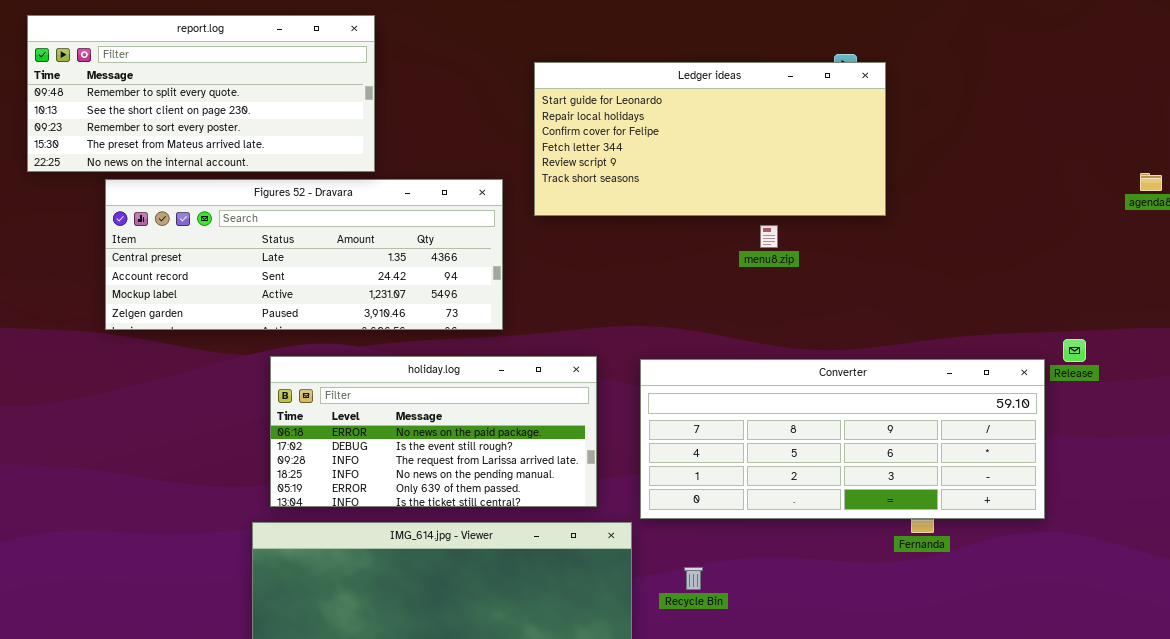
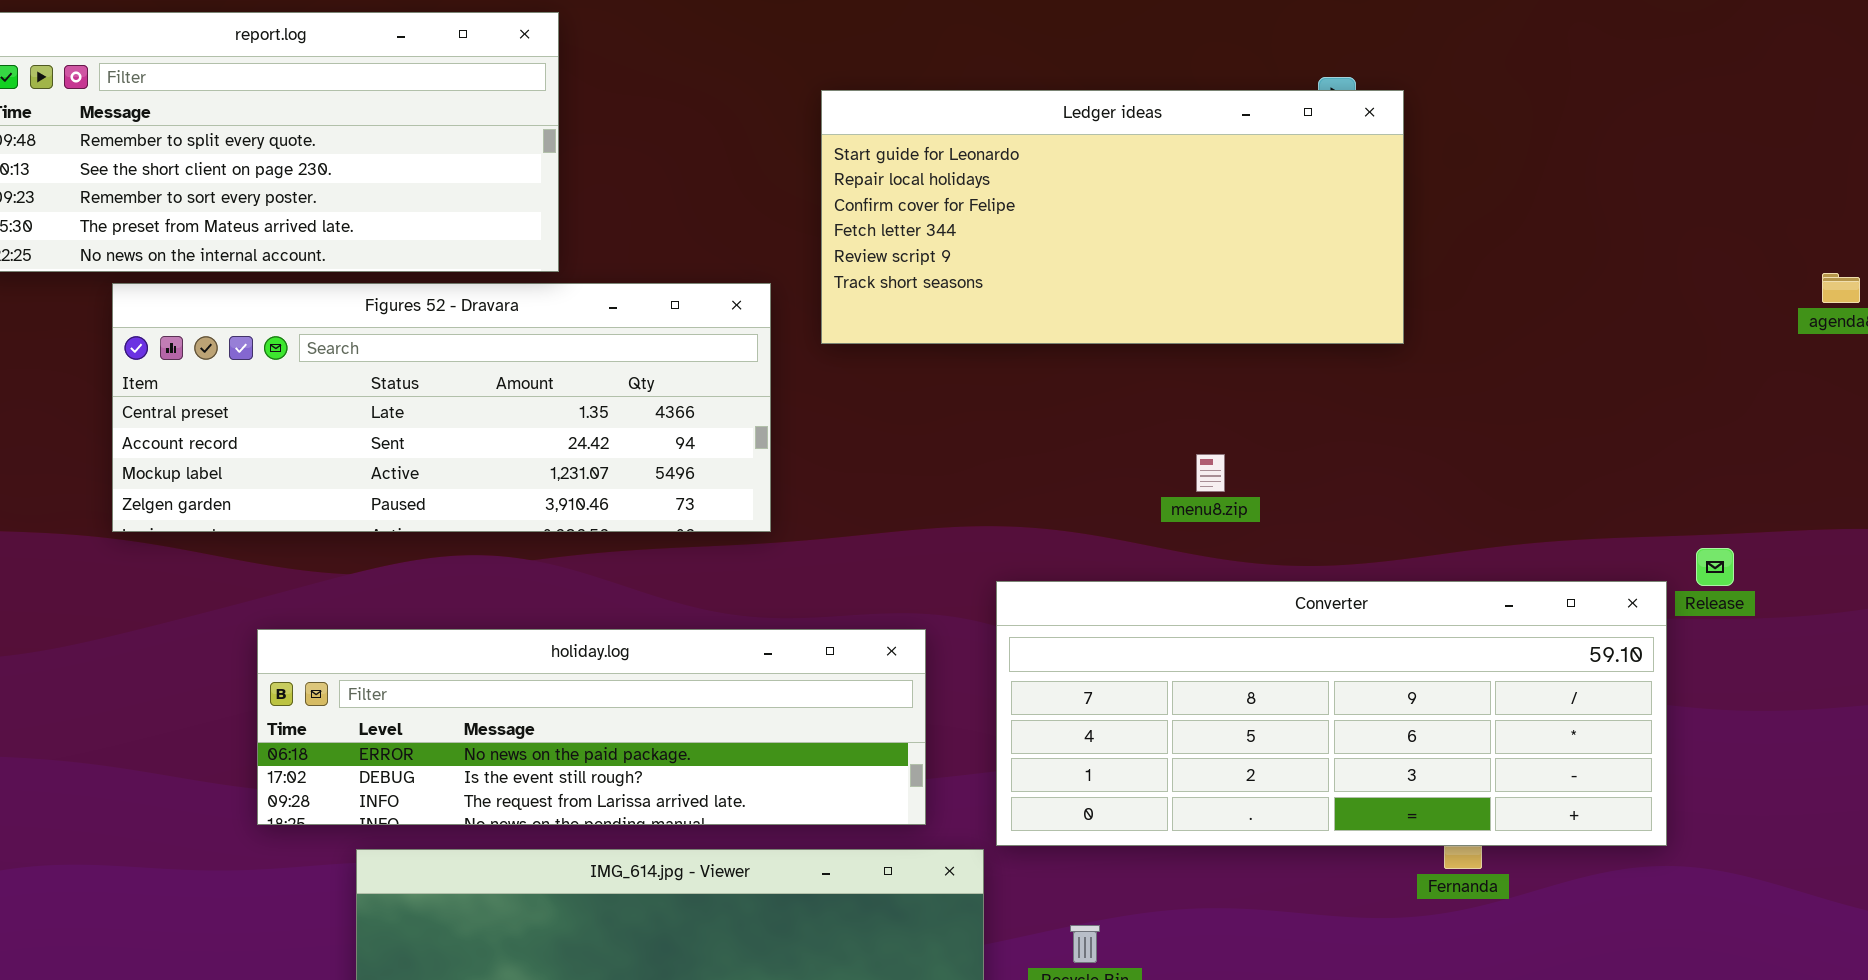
menu8.zip: [760,225,778,248] -> [1196,454,1225,492], moved
holiday.log: [270,356,597,507] -> [257,629,926,825], resized

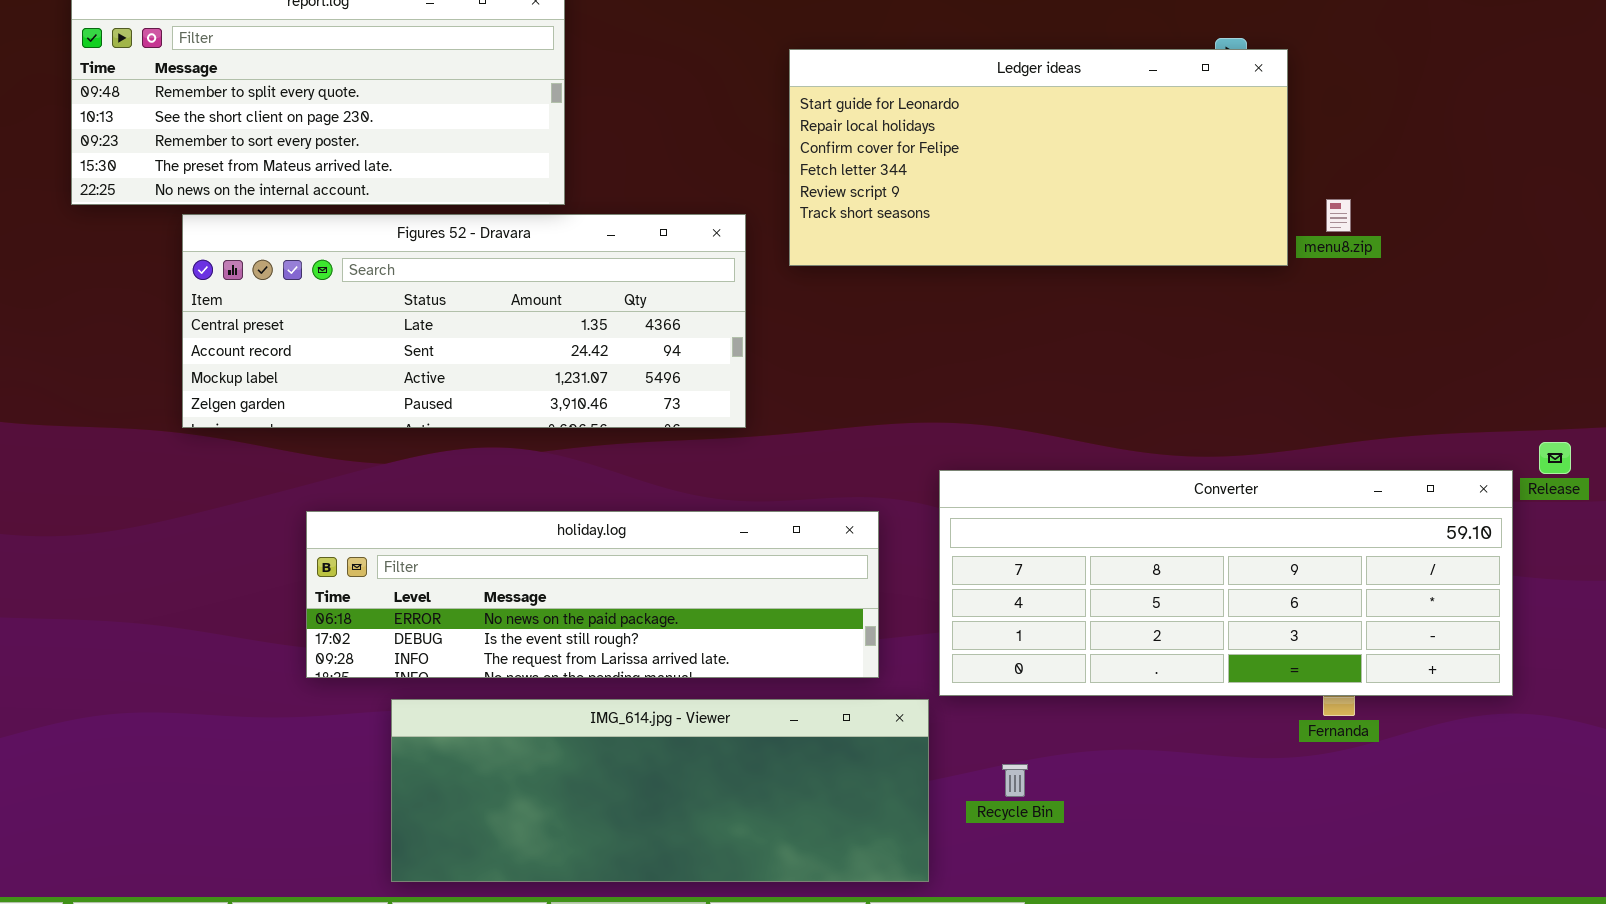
menu8.zip: [1196,454,1225,492] -> [1326,199,1351,232], moved

